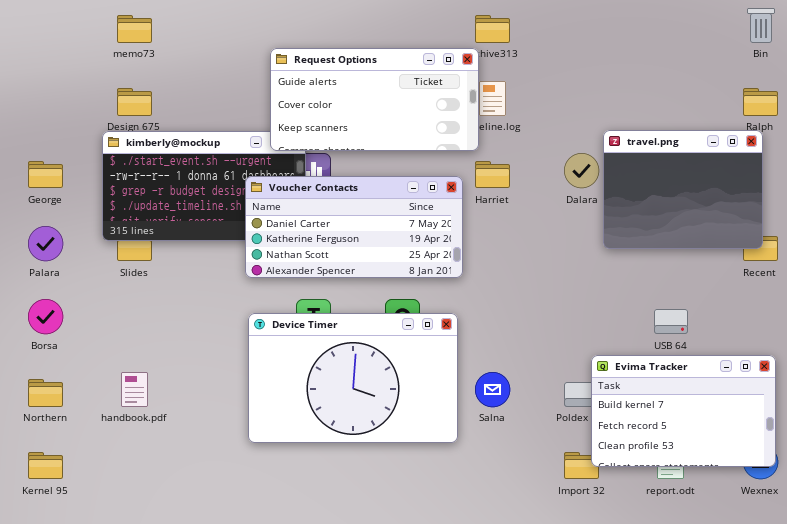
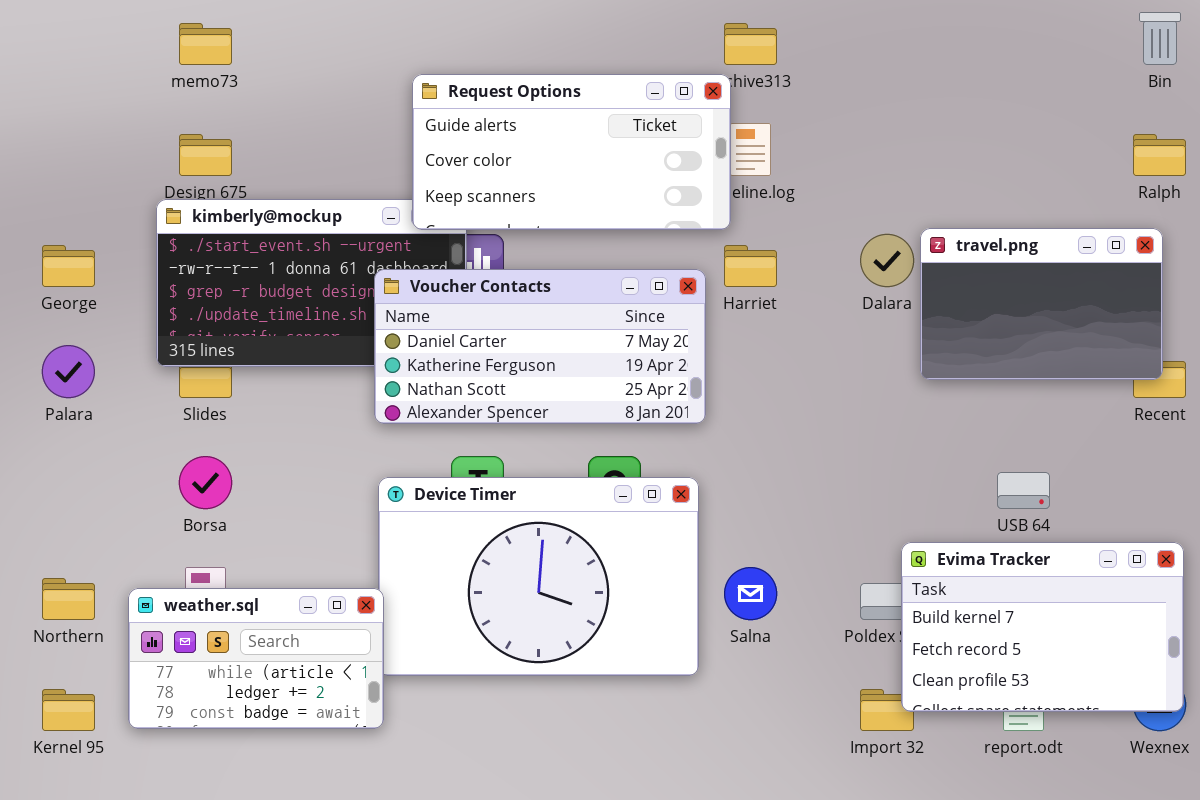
travel.png: [603,130,763,249] -> [920,228,1163,380], resized
Borsa: [28,299,63,334] -> [179,456,232,509], moved
weather.sql: none -> [128,588,384,729], opened

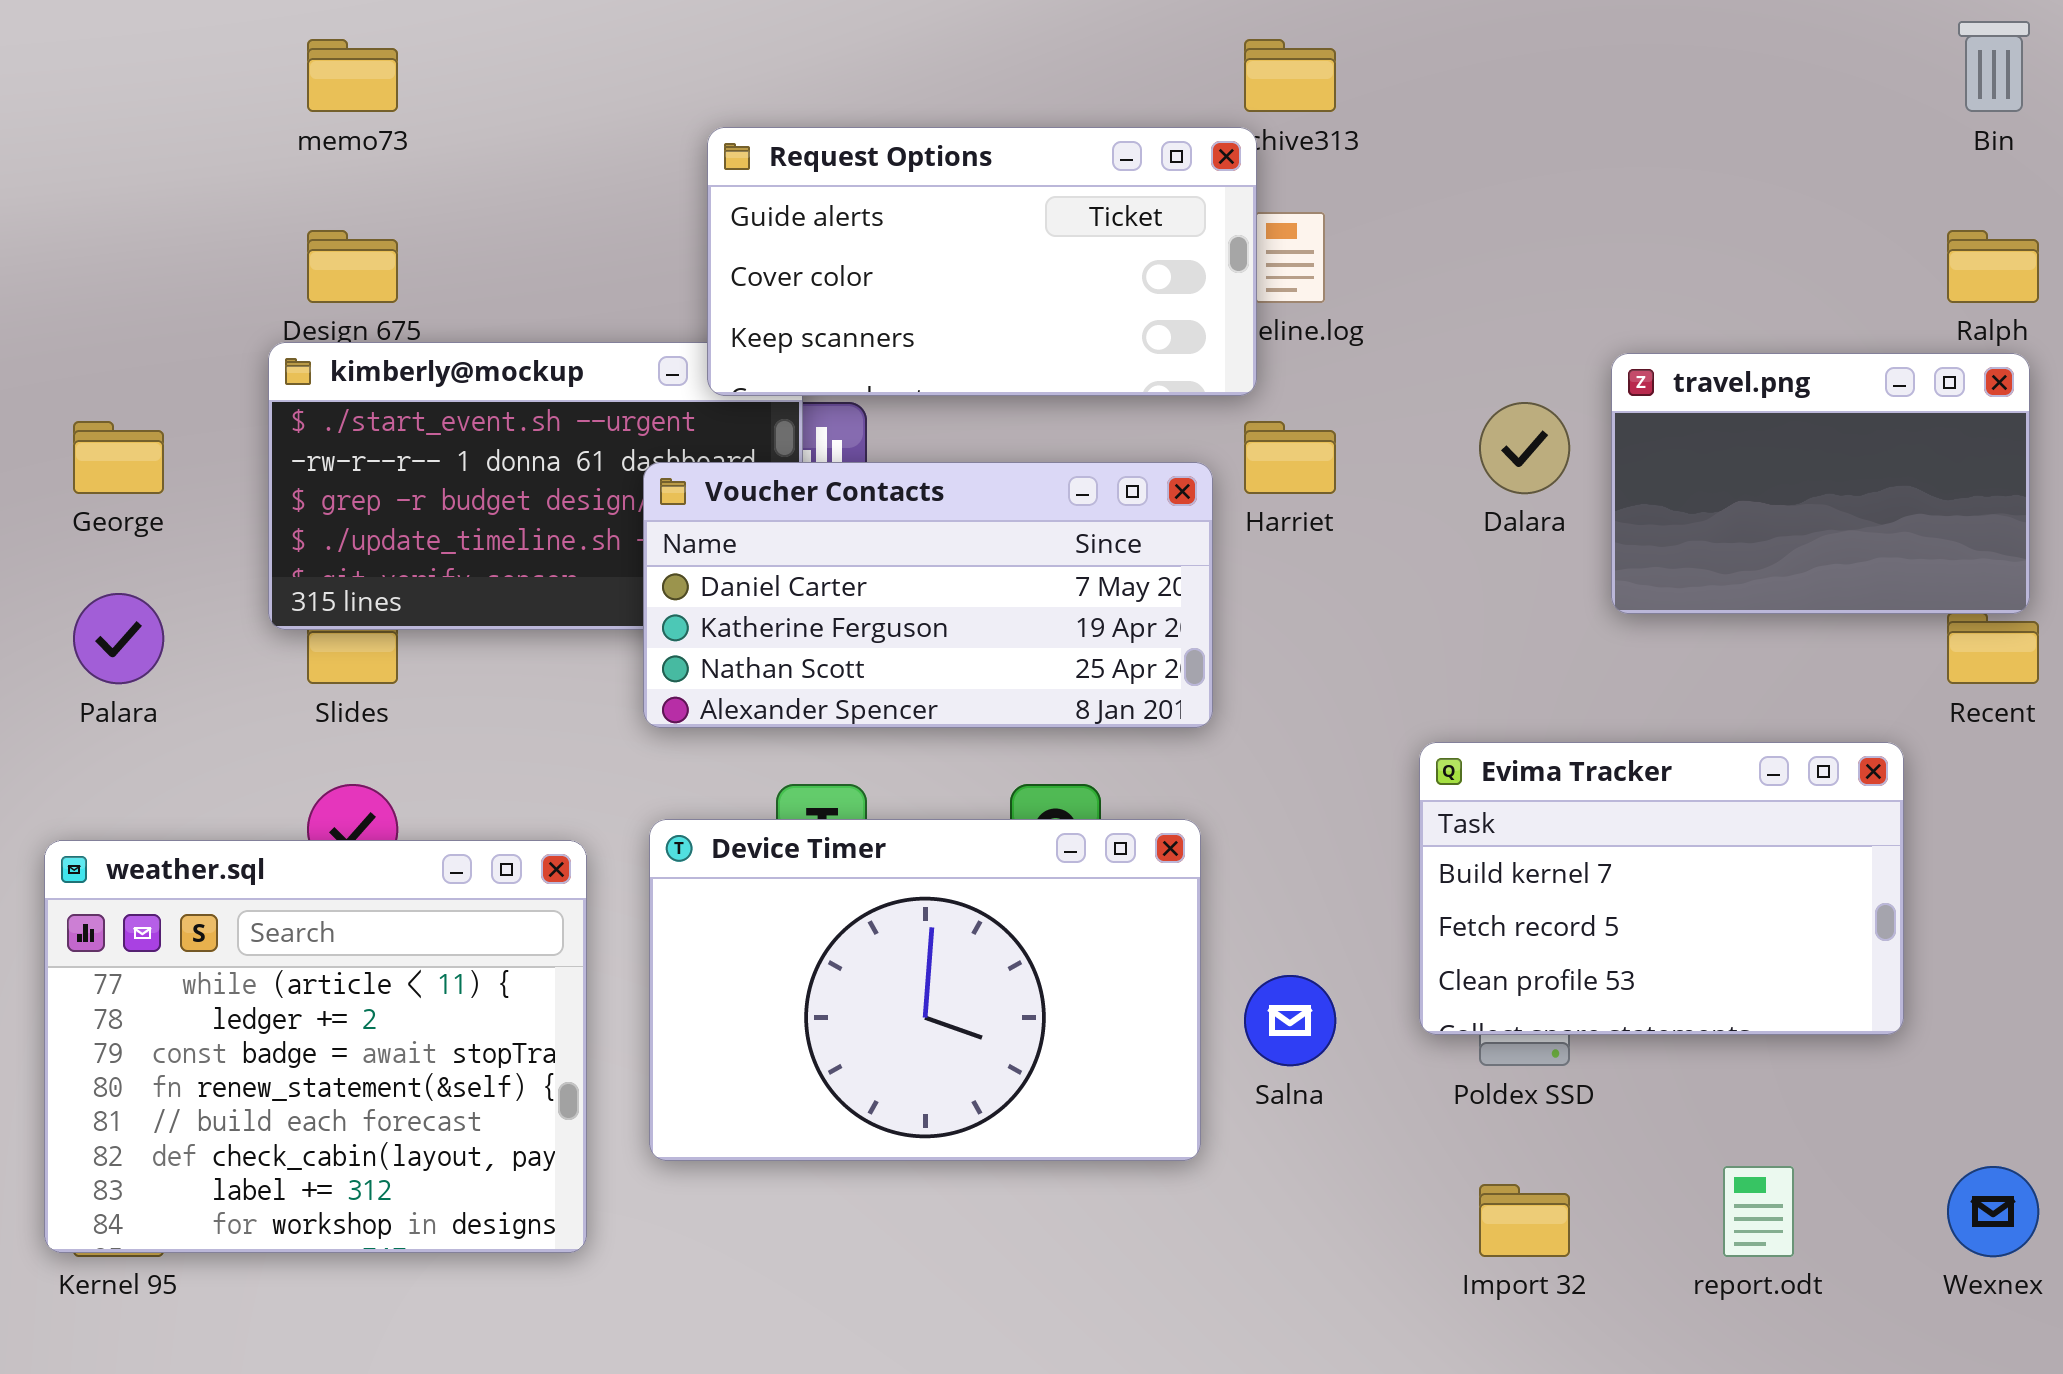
travel.png: [920,228,1163,380] -> [1611,353,2030,614], moved
Evima Tracker: [901,542,1184,712] -> [1419,742,1904,1035], moved
weather.sql: [128,588,384,729] -> [44,840,587,1253], moved, resized

